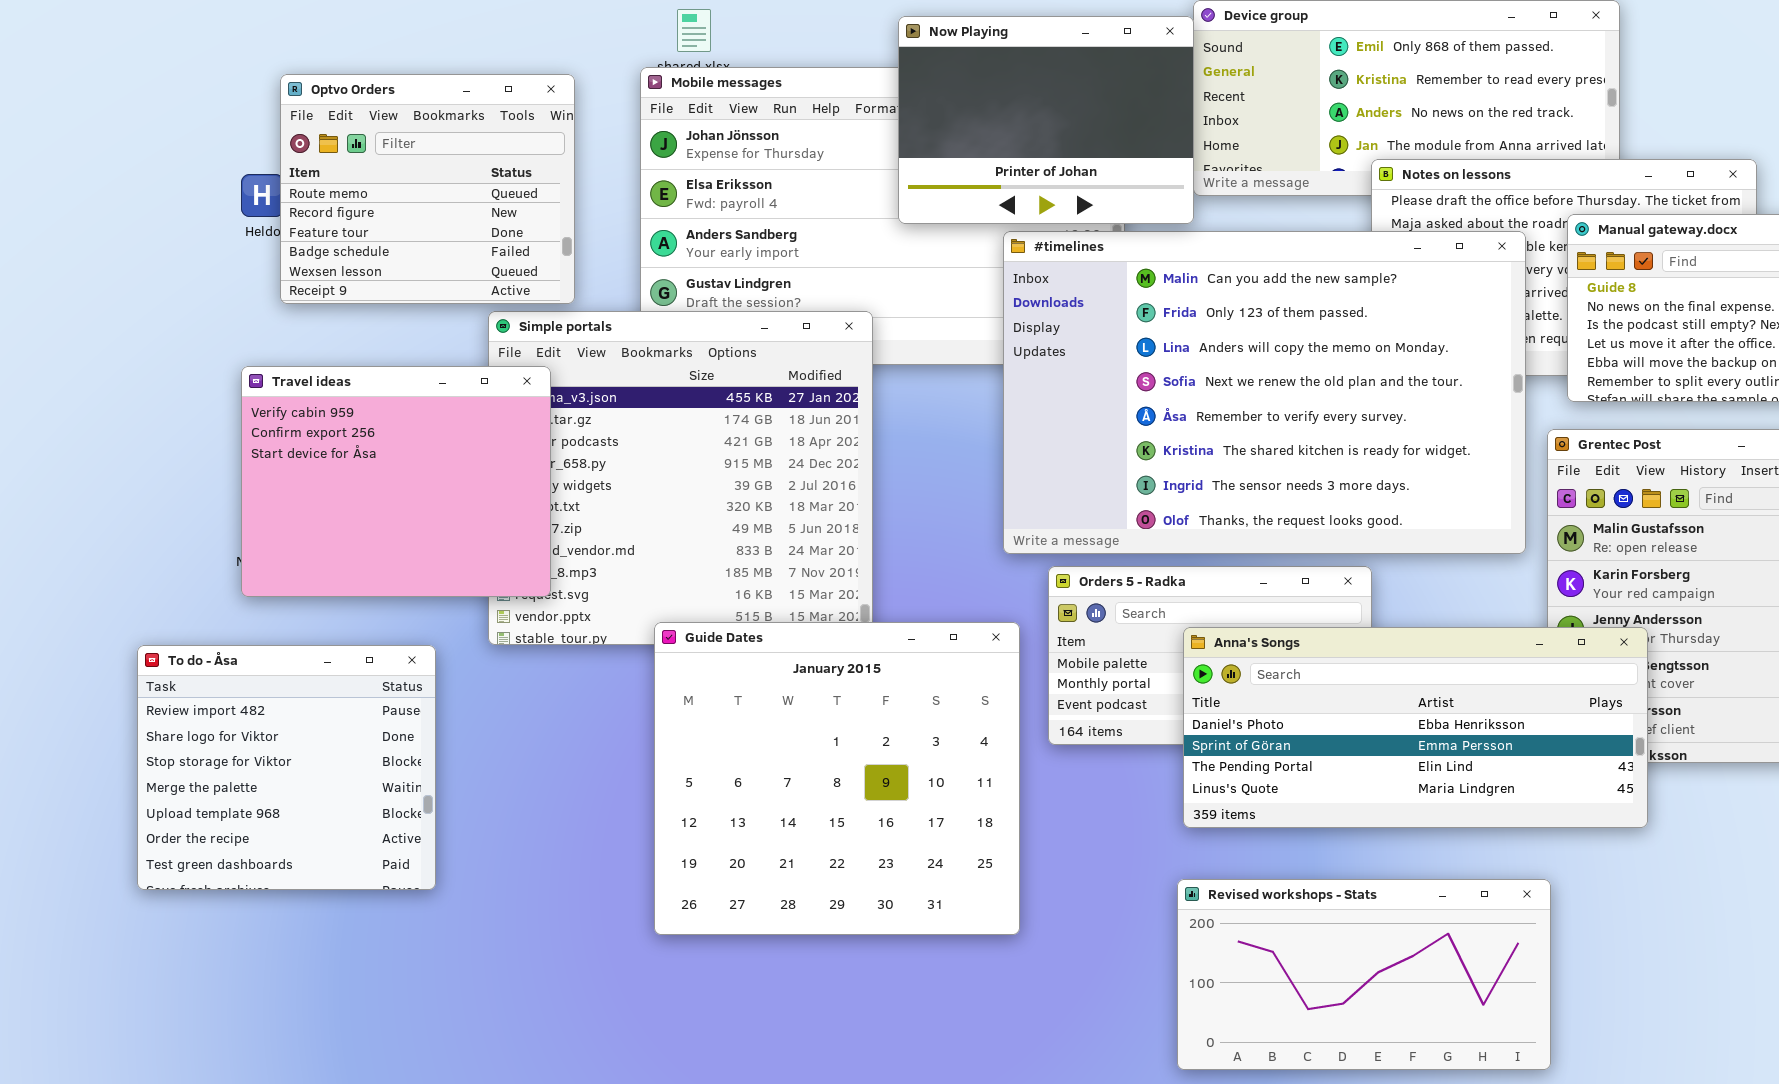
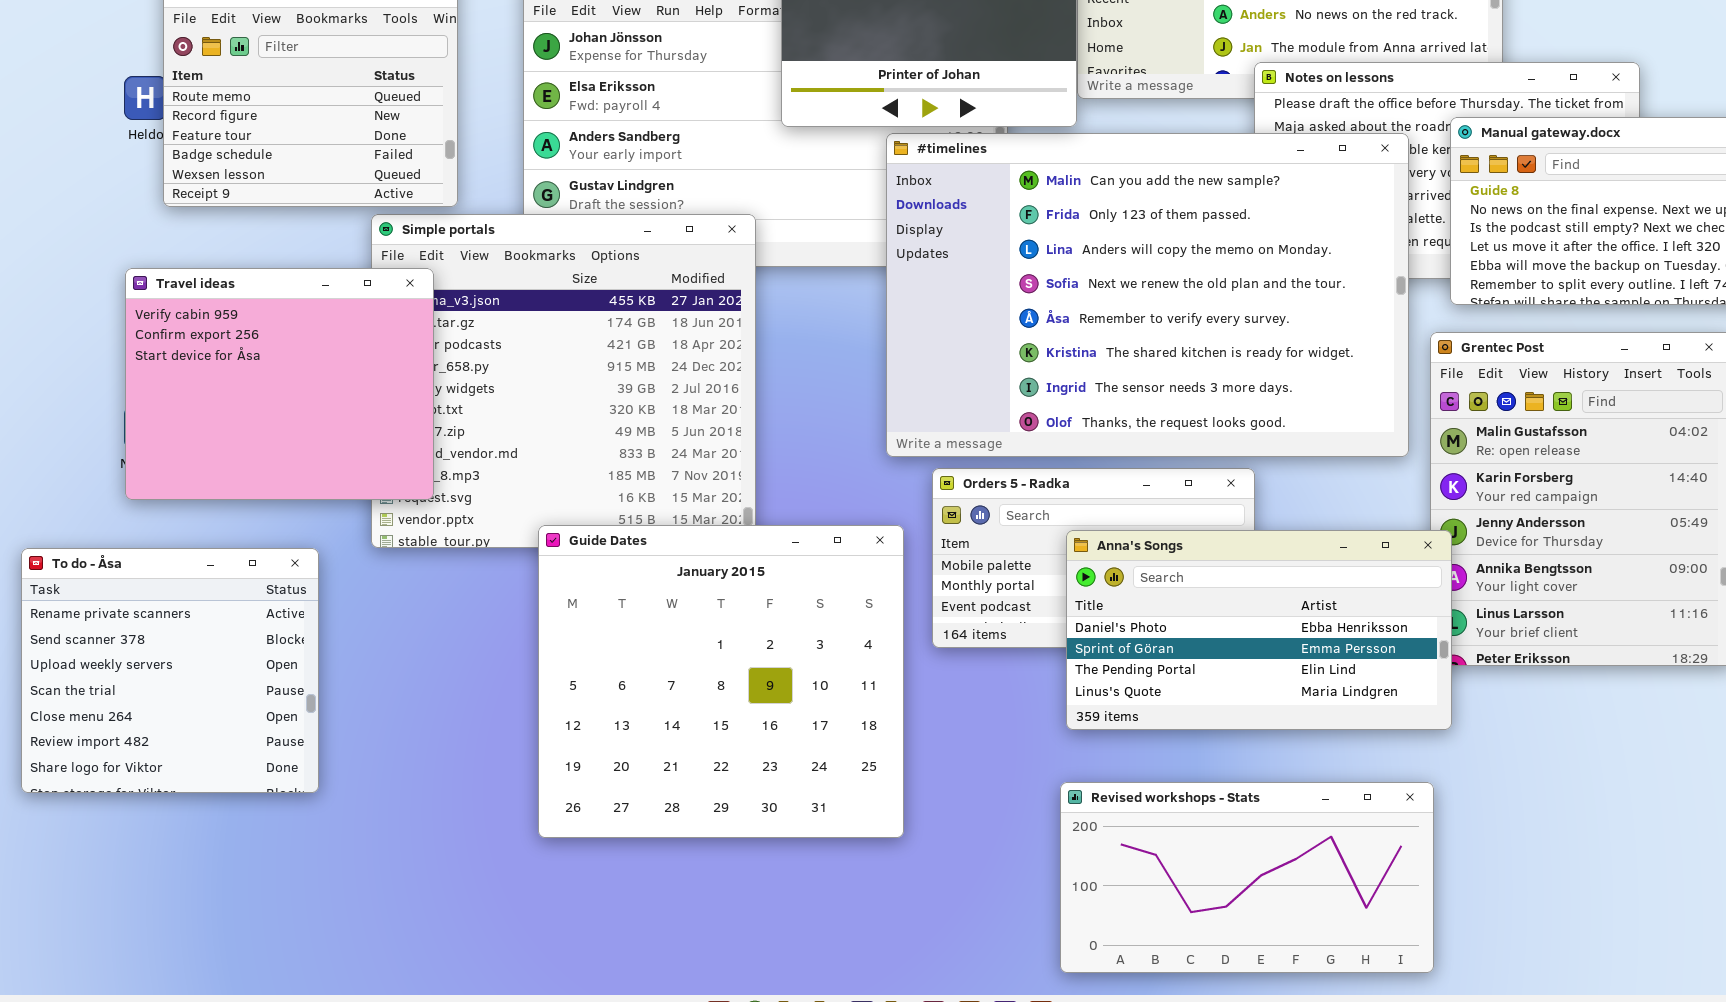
Anna's Songs: [1183,627,1648,828] -> [1066,530,1452,730], resized
To do - Åsa: [137,645,436,890] -> [21,548,319,793], scrolled up 5 rows

